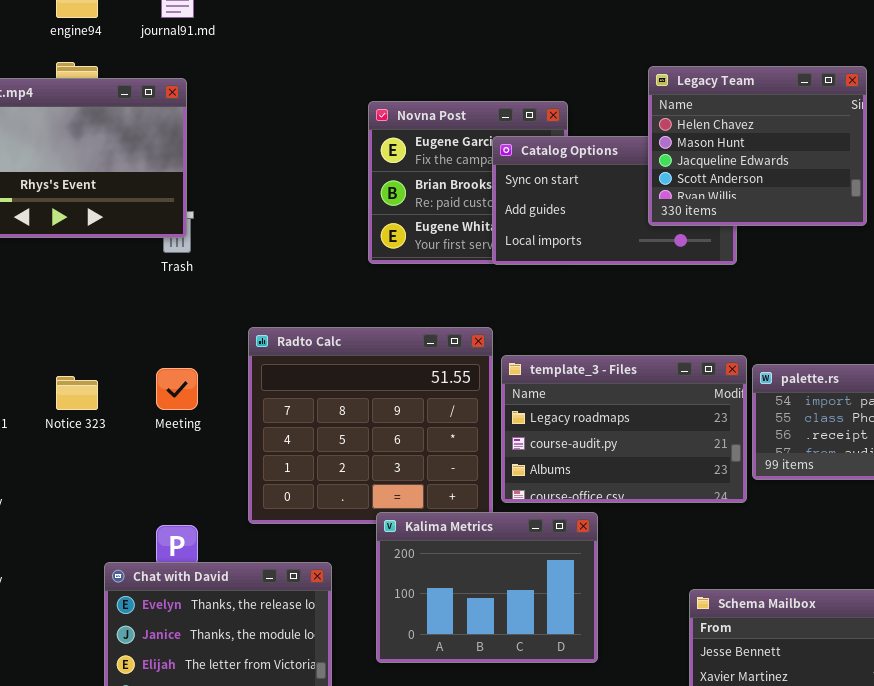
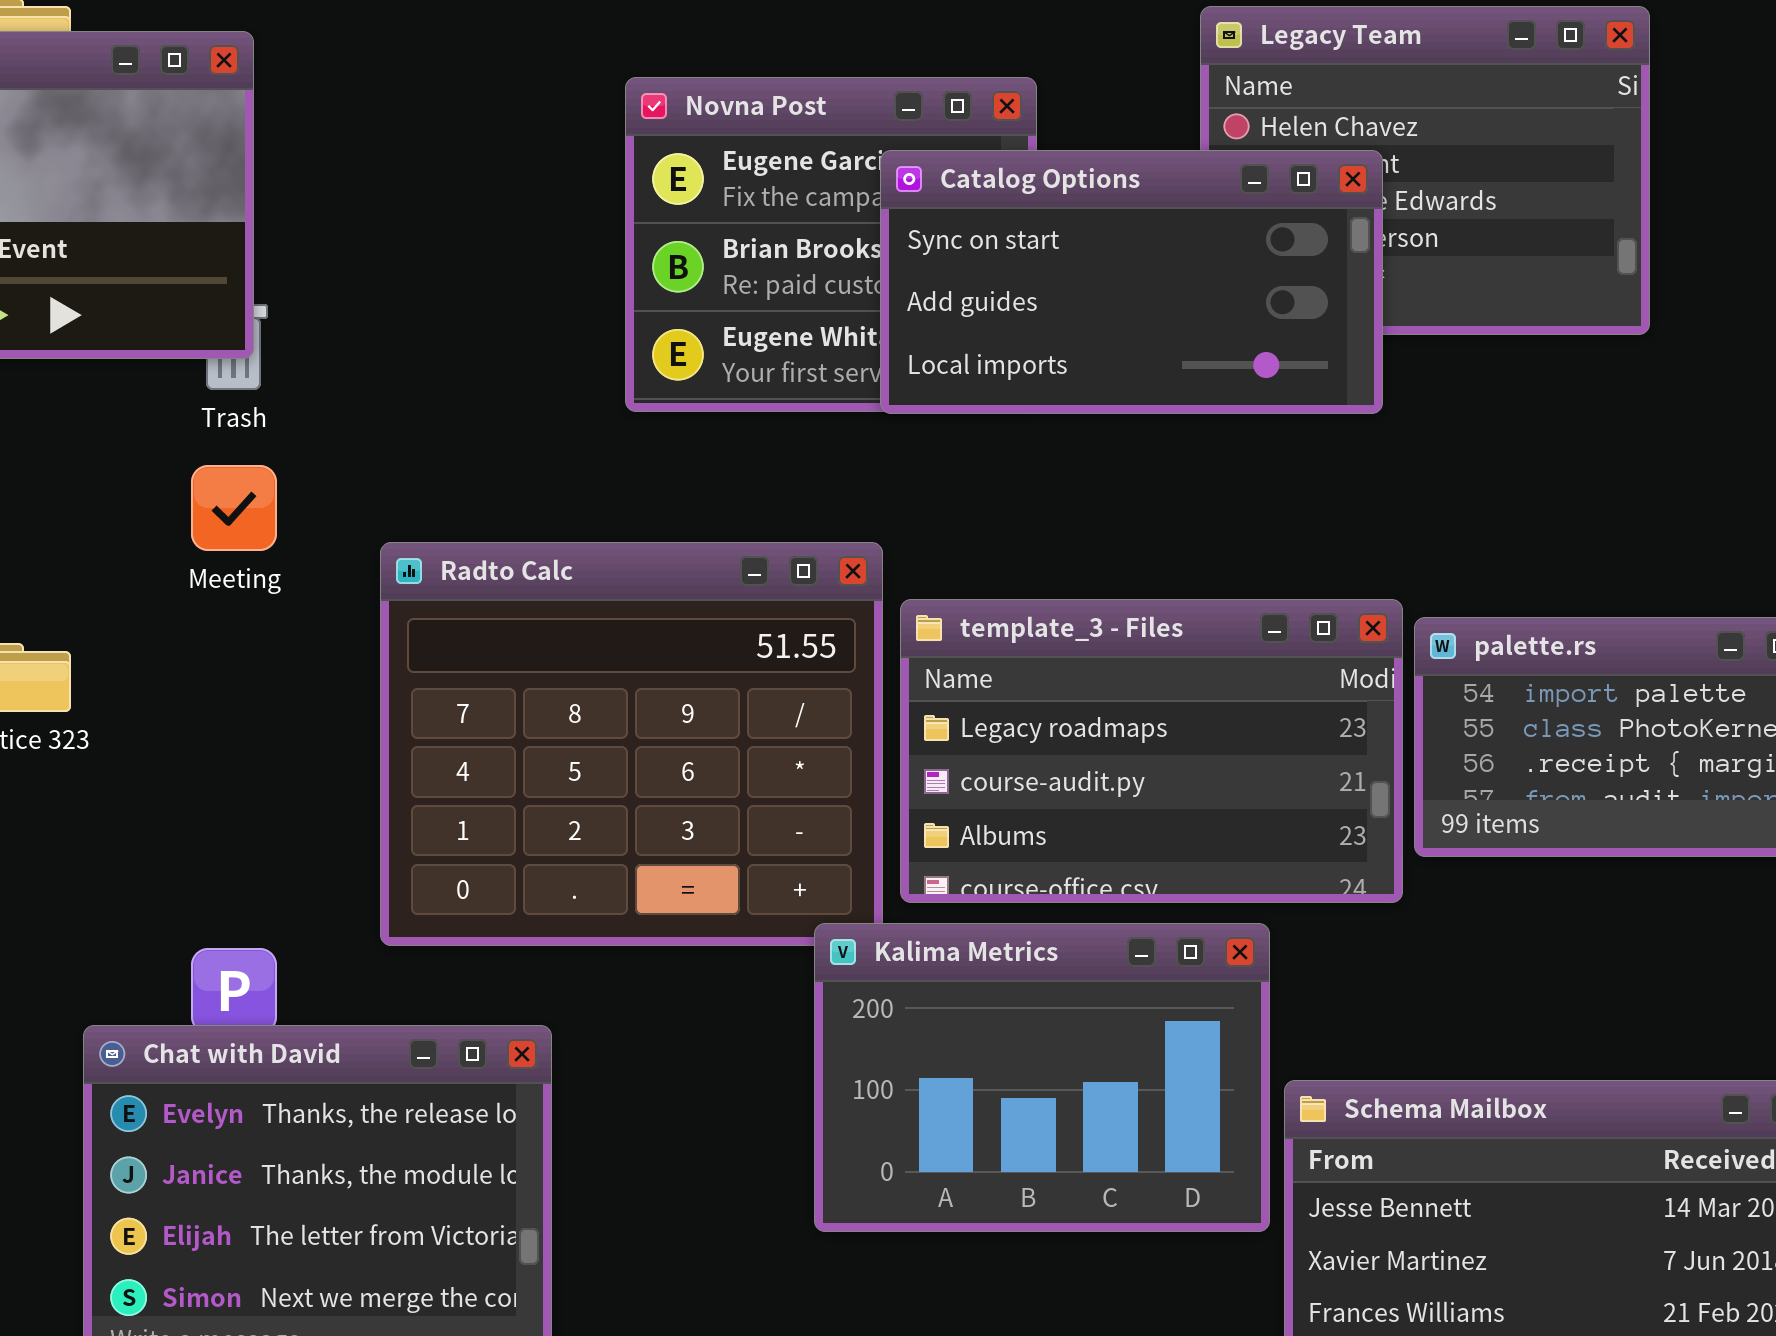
Catalog Options: [492,136,737,265] -> [880,150,1383,414], raised
Meeting: [156,368,198,410] -> [191,465,277,551], moved
Kalima Metrics: [376,512,598,663] -> [814,923,1270,1232], moved

